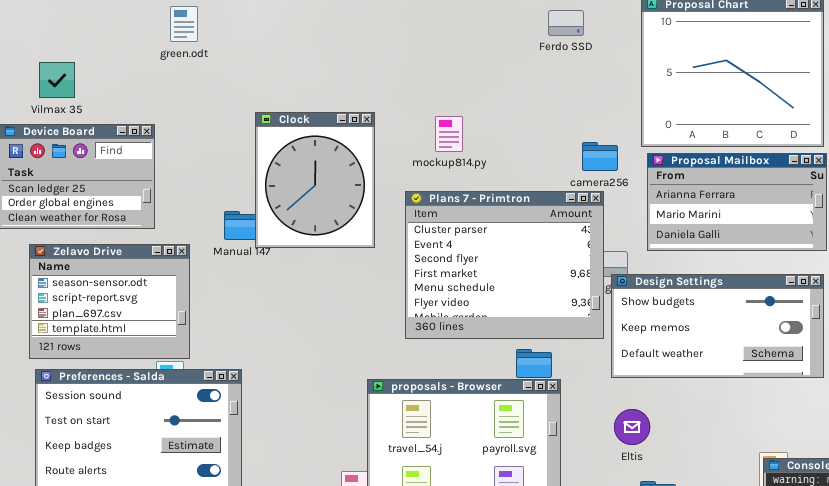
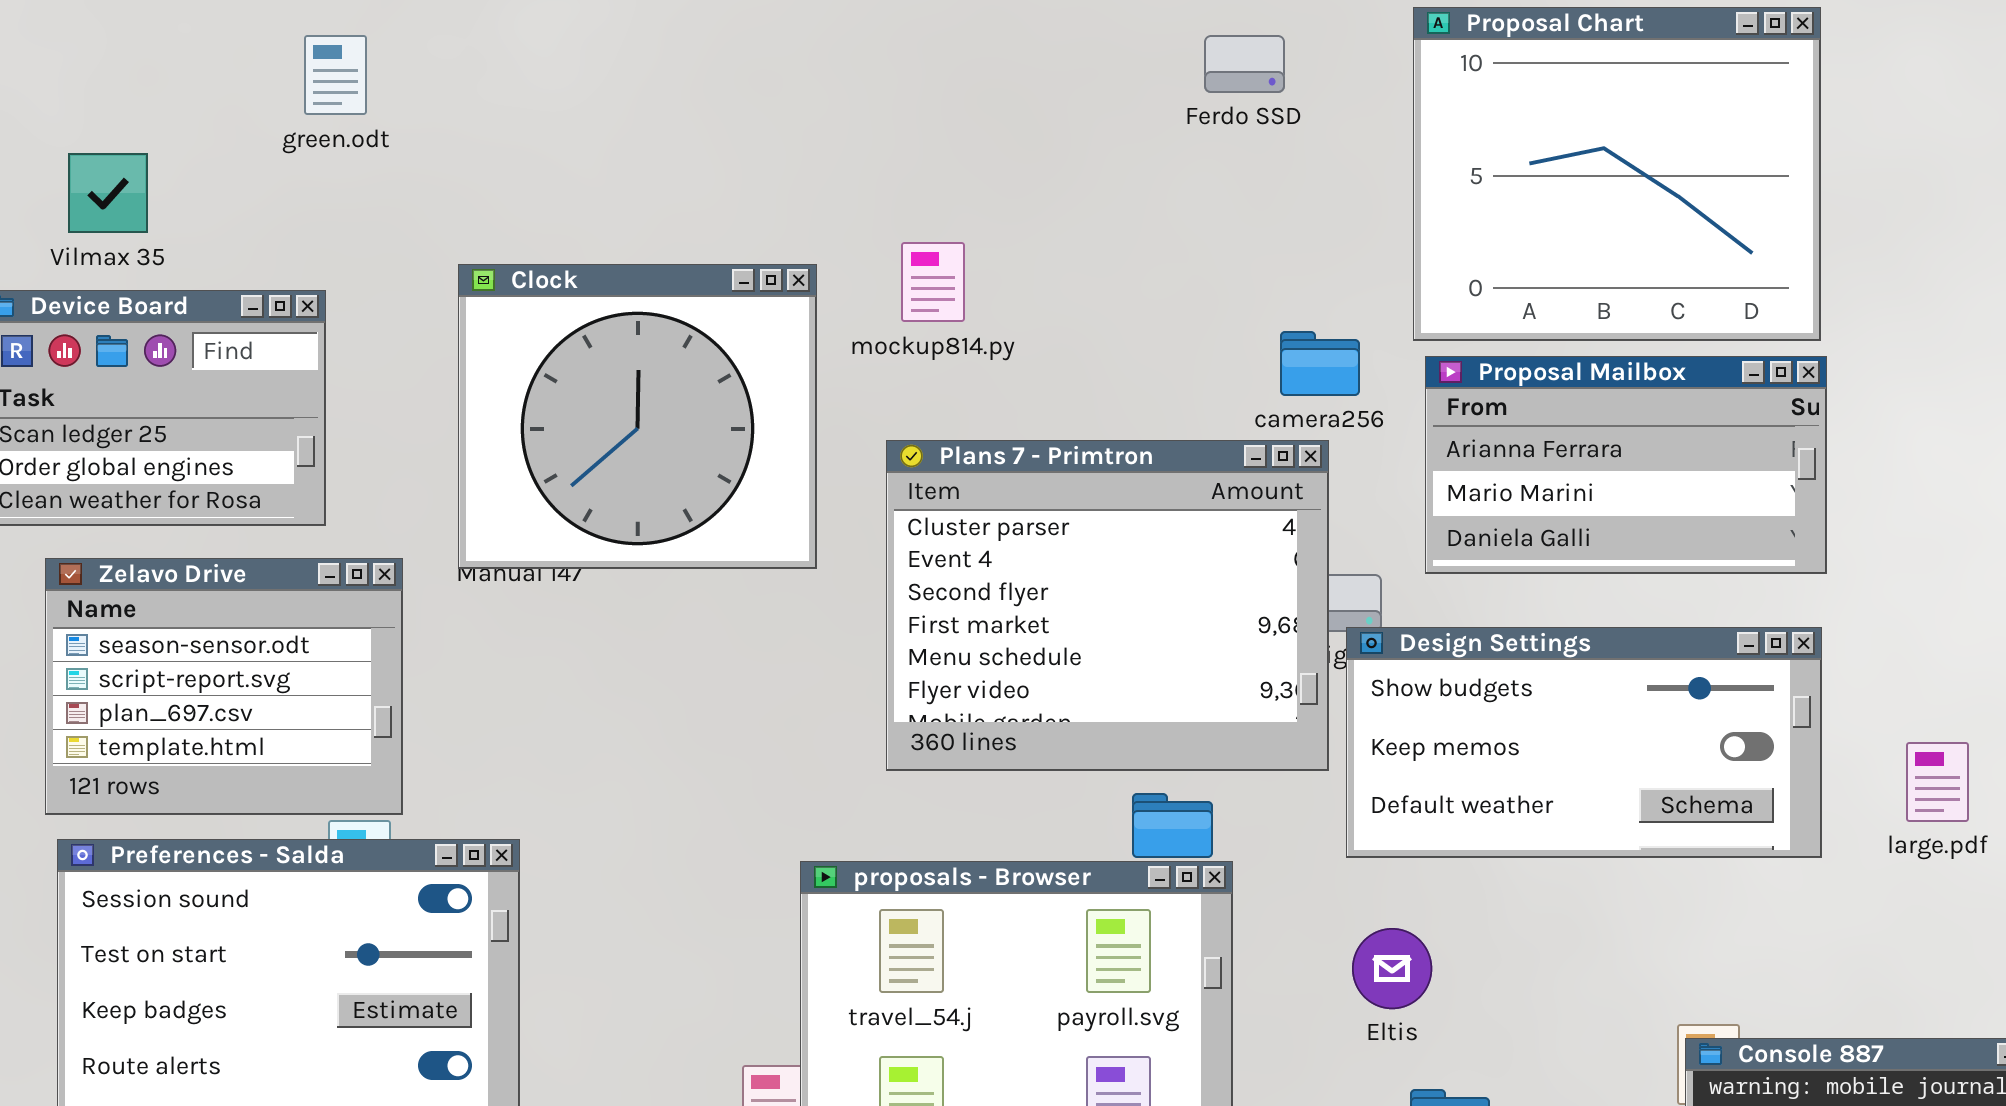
green.odt: [170,6,198,42] -> [304,35,367,115], moved
Clock: [255,112,375,248] -> [458,264,817,569], resized
mockup814.py: [435,116,463,152] -> [901,242,965,322], moved

